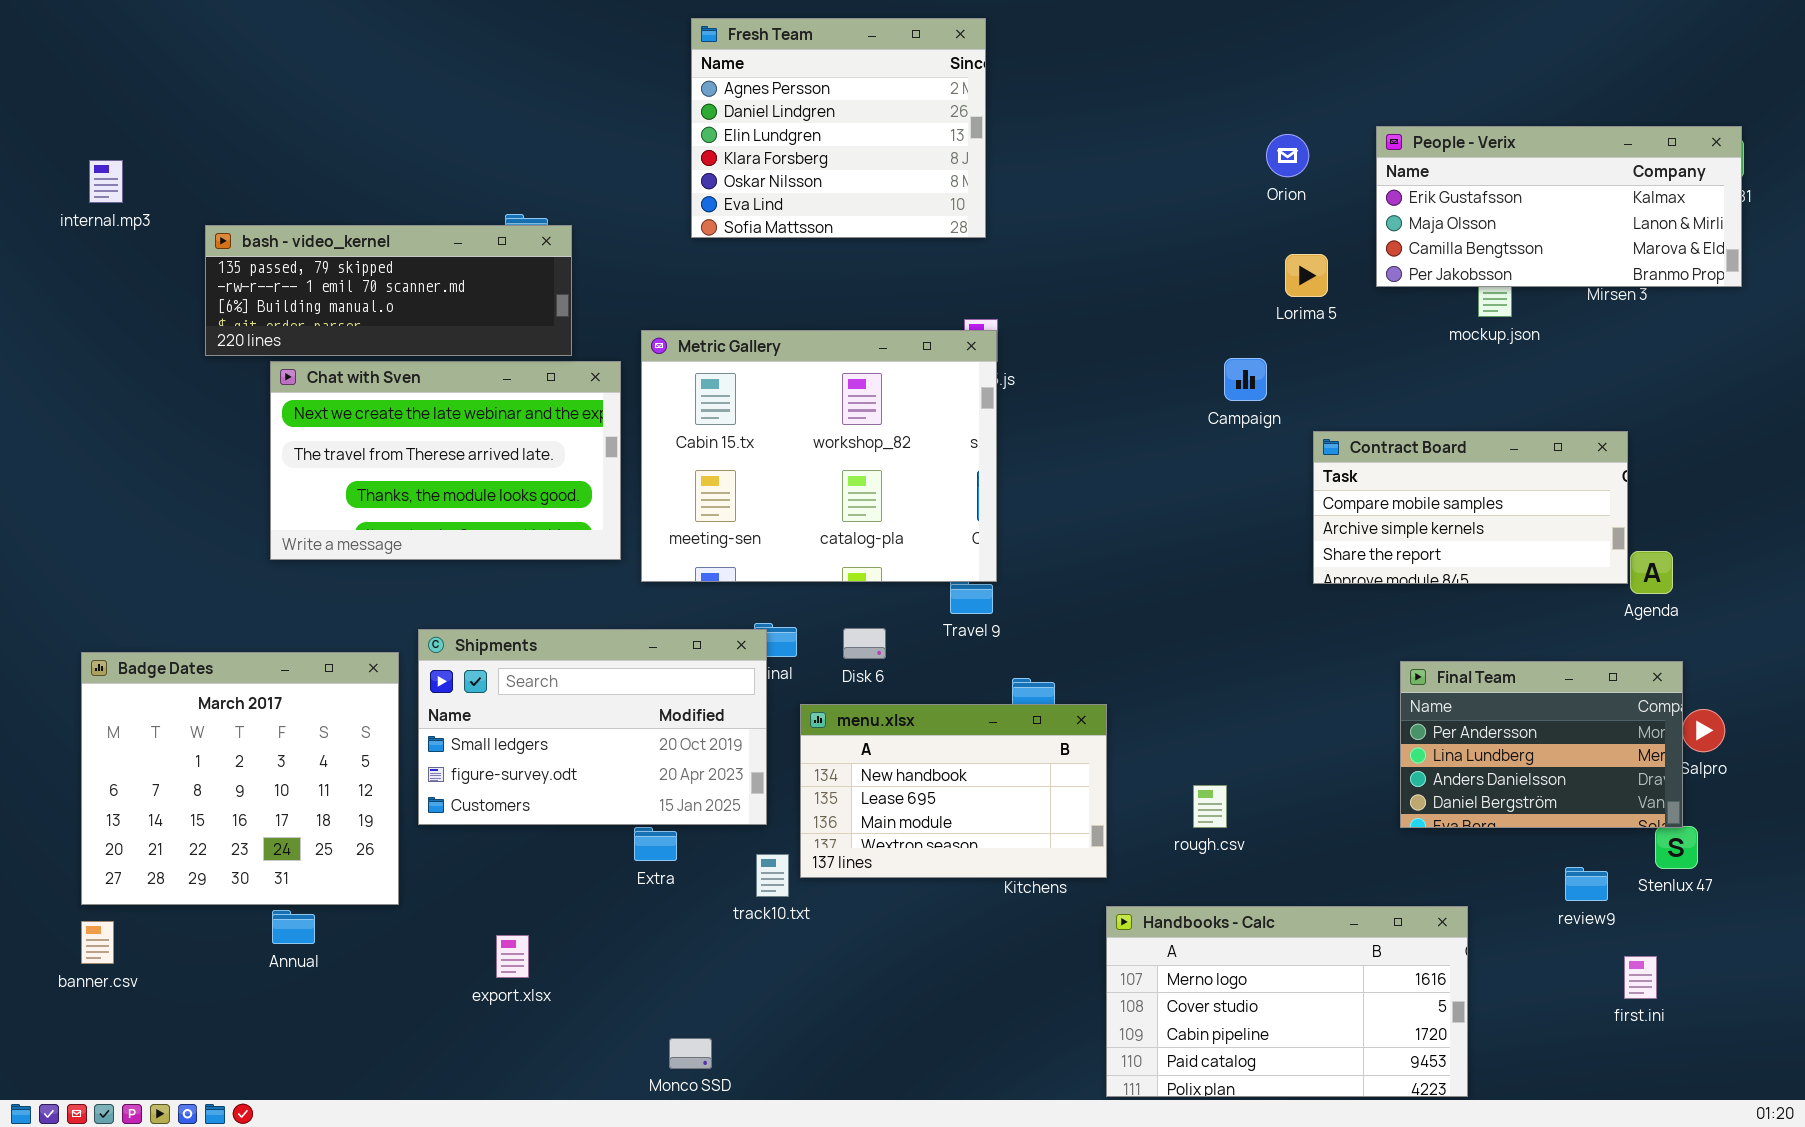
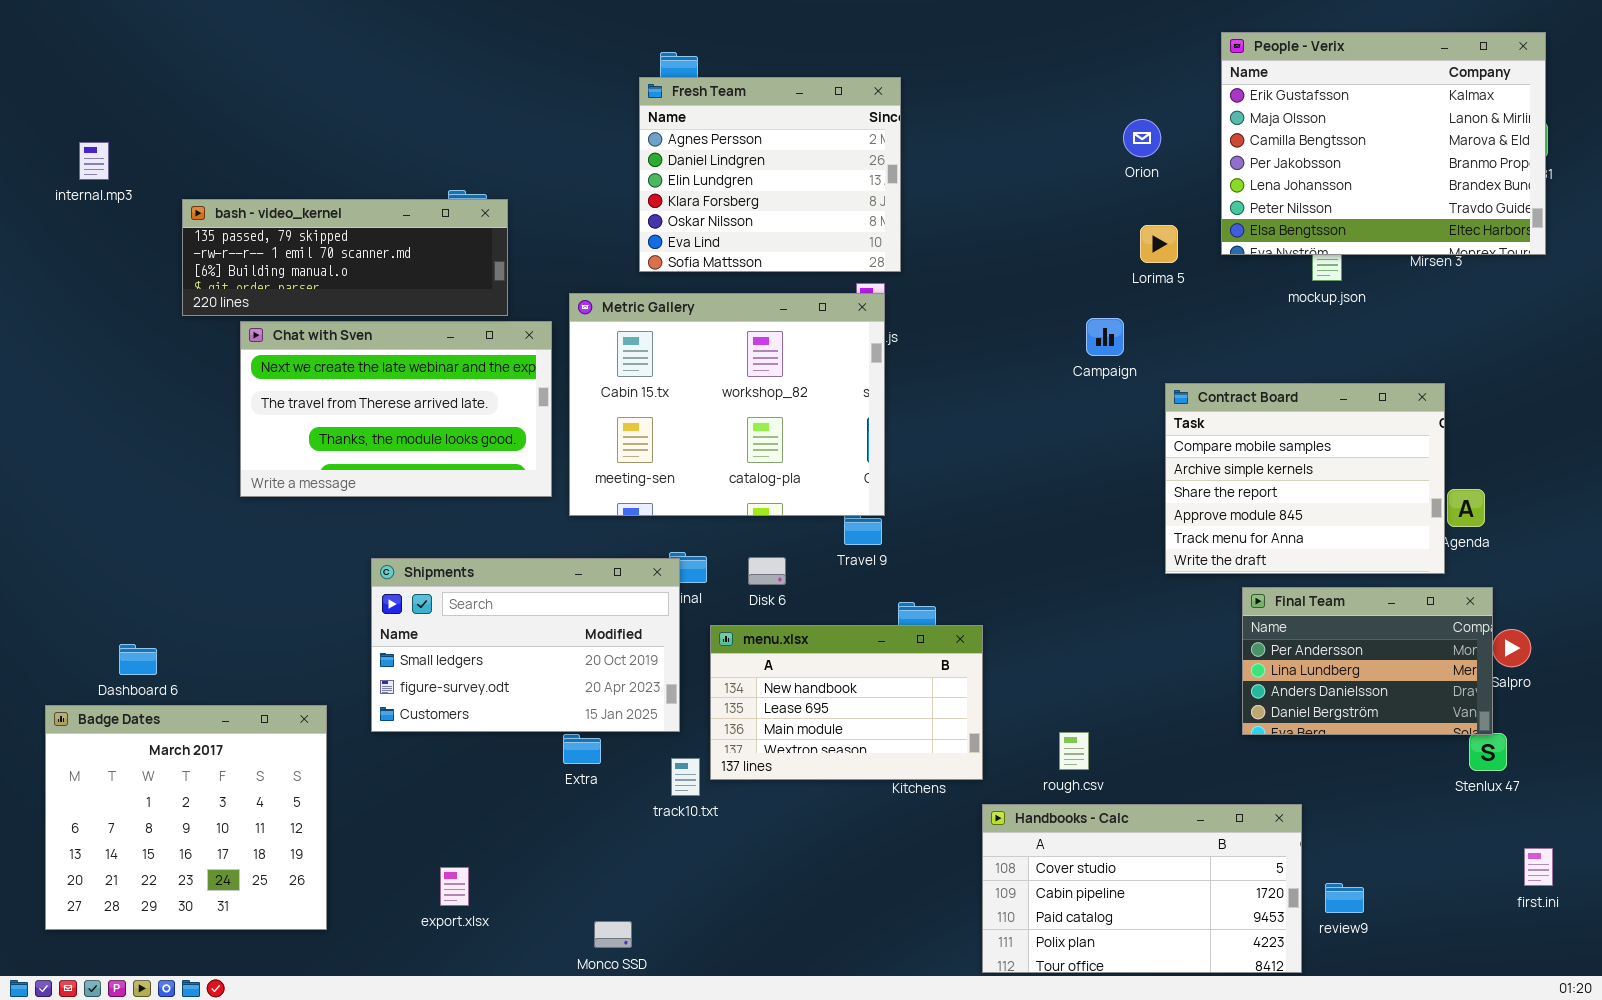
Fresh Team: [691,18,986,238] -> [639,77,901,272], moved
People - Verix: [1376,126,1742,287] -> [1221,32,1546,255], resized
Contract Board: [1313,431,1628,584] -> [1165,383,1445,574], resized
Badge Dates: [81,652,399,905] -> [45,705,327,930], moved
rough.csv: [1193,785,1227,828] -> [1059,732,1089,770], moved
review9: [1565,867,1608,901] -> [1325,883,1364,913], moved
Handbooks - Calc: [1106,906,1468,1097] -> [982,804,1302,973], scrolled down 1 row
export.xlsx: [496,935,529,978] -> [440,867,469,906], moved
first.ini: [1624,956,1657,999] -> [1524,848,1553,886], moved

